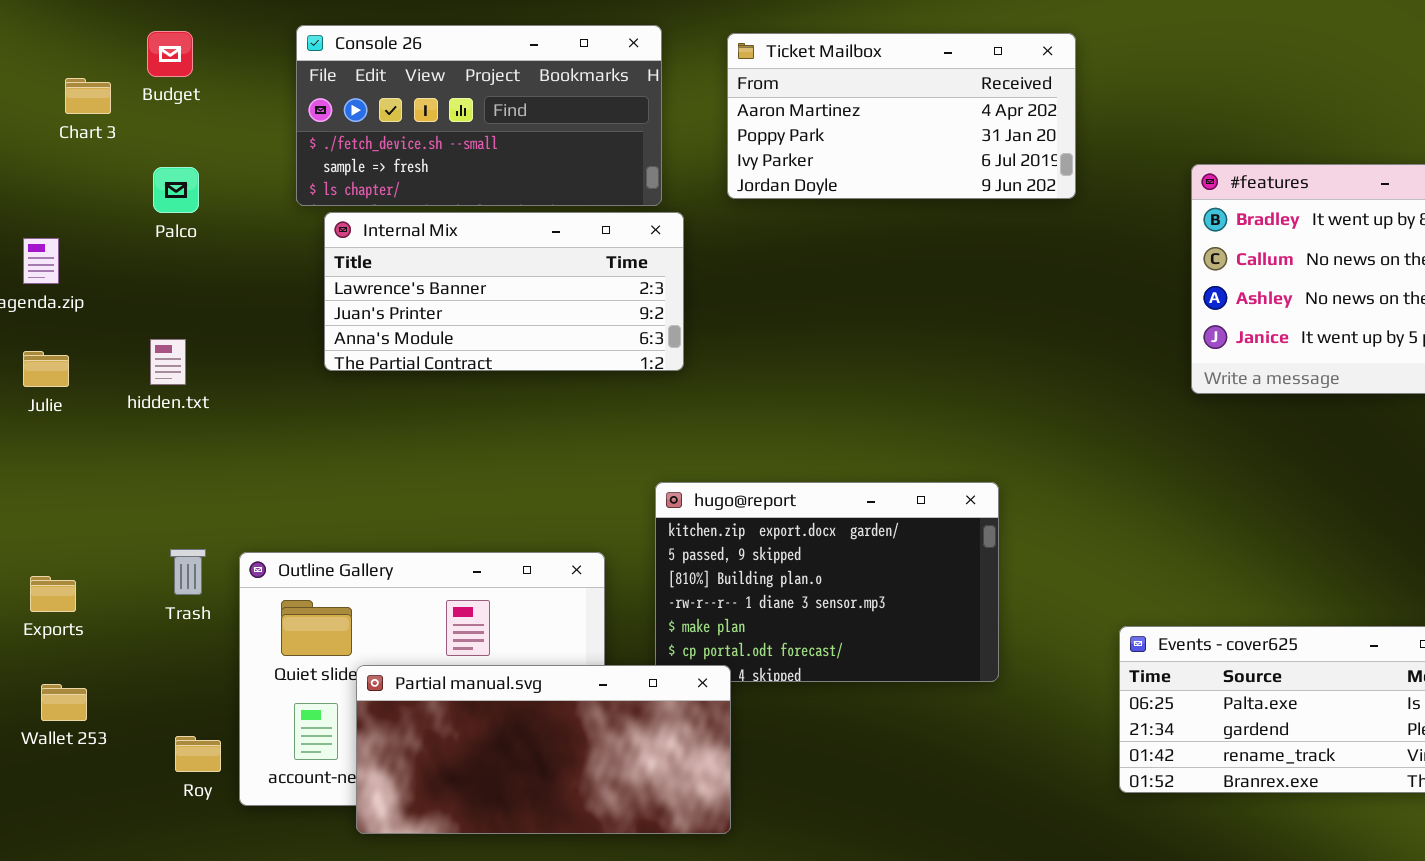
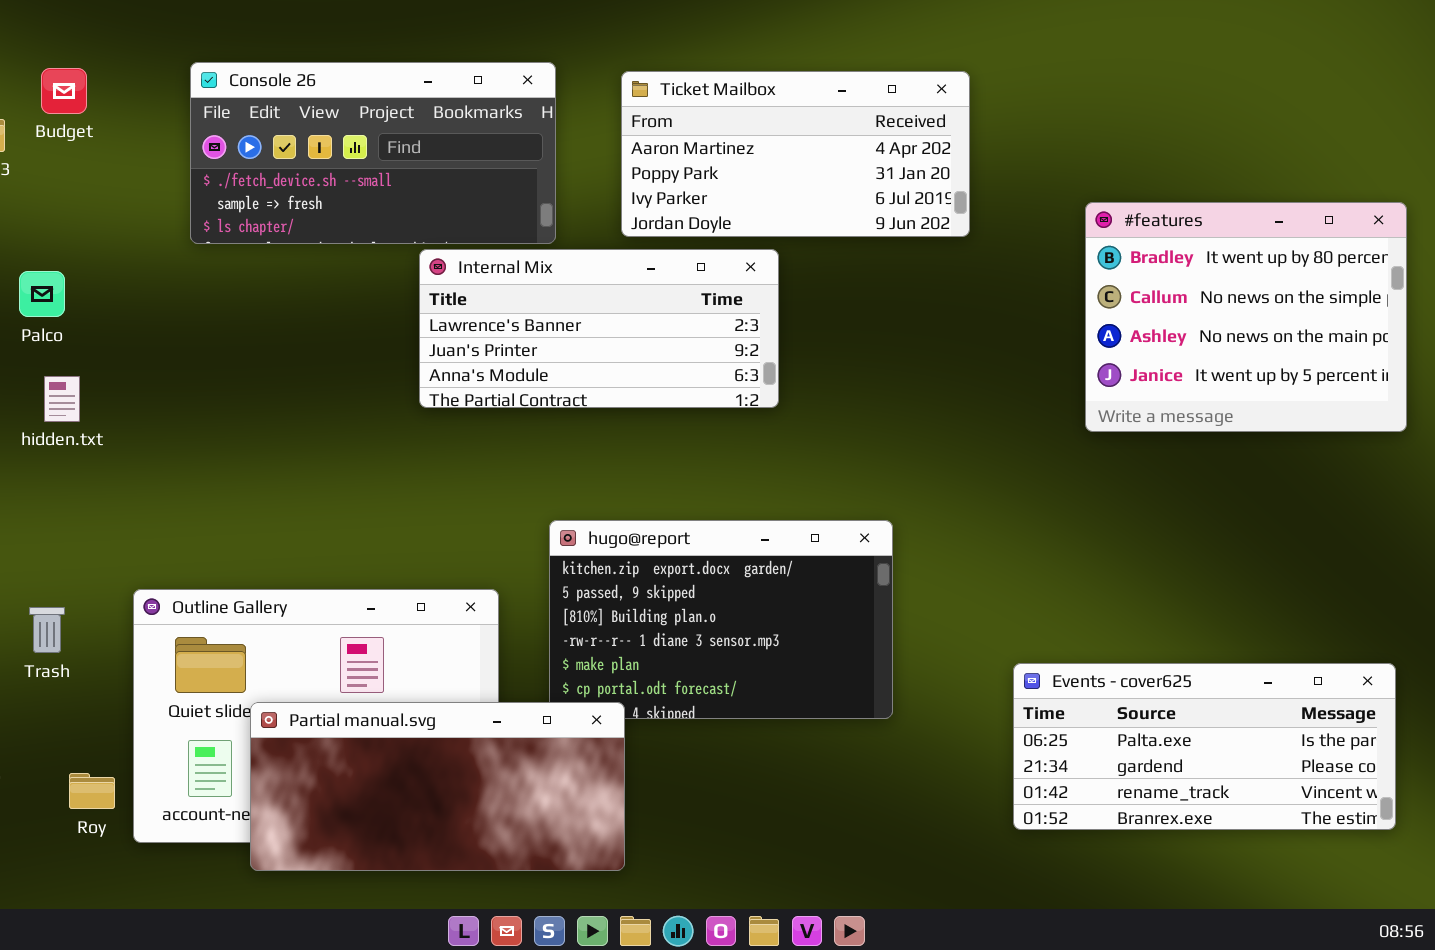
Palco: [153,167,199,213] -> [19,271,65,317], moved
Internal Mix: [324,212,684,371] -> [419,249,779,408], moved
Trash: [170,549,206,595] -> [29,607,65,653], moved

